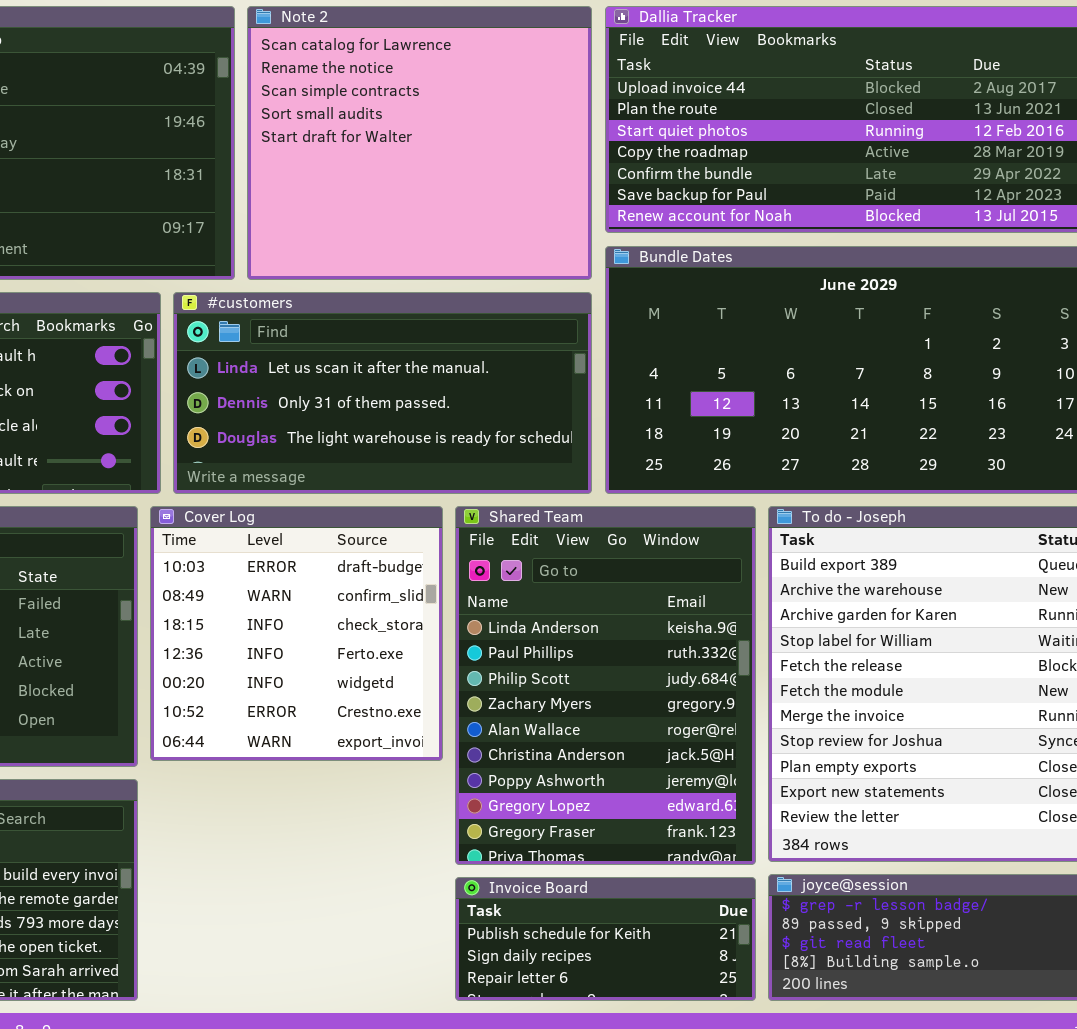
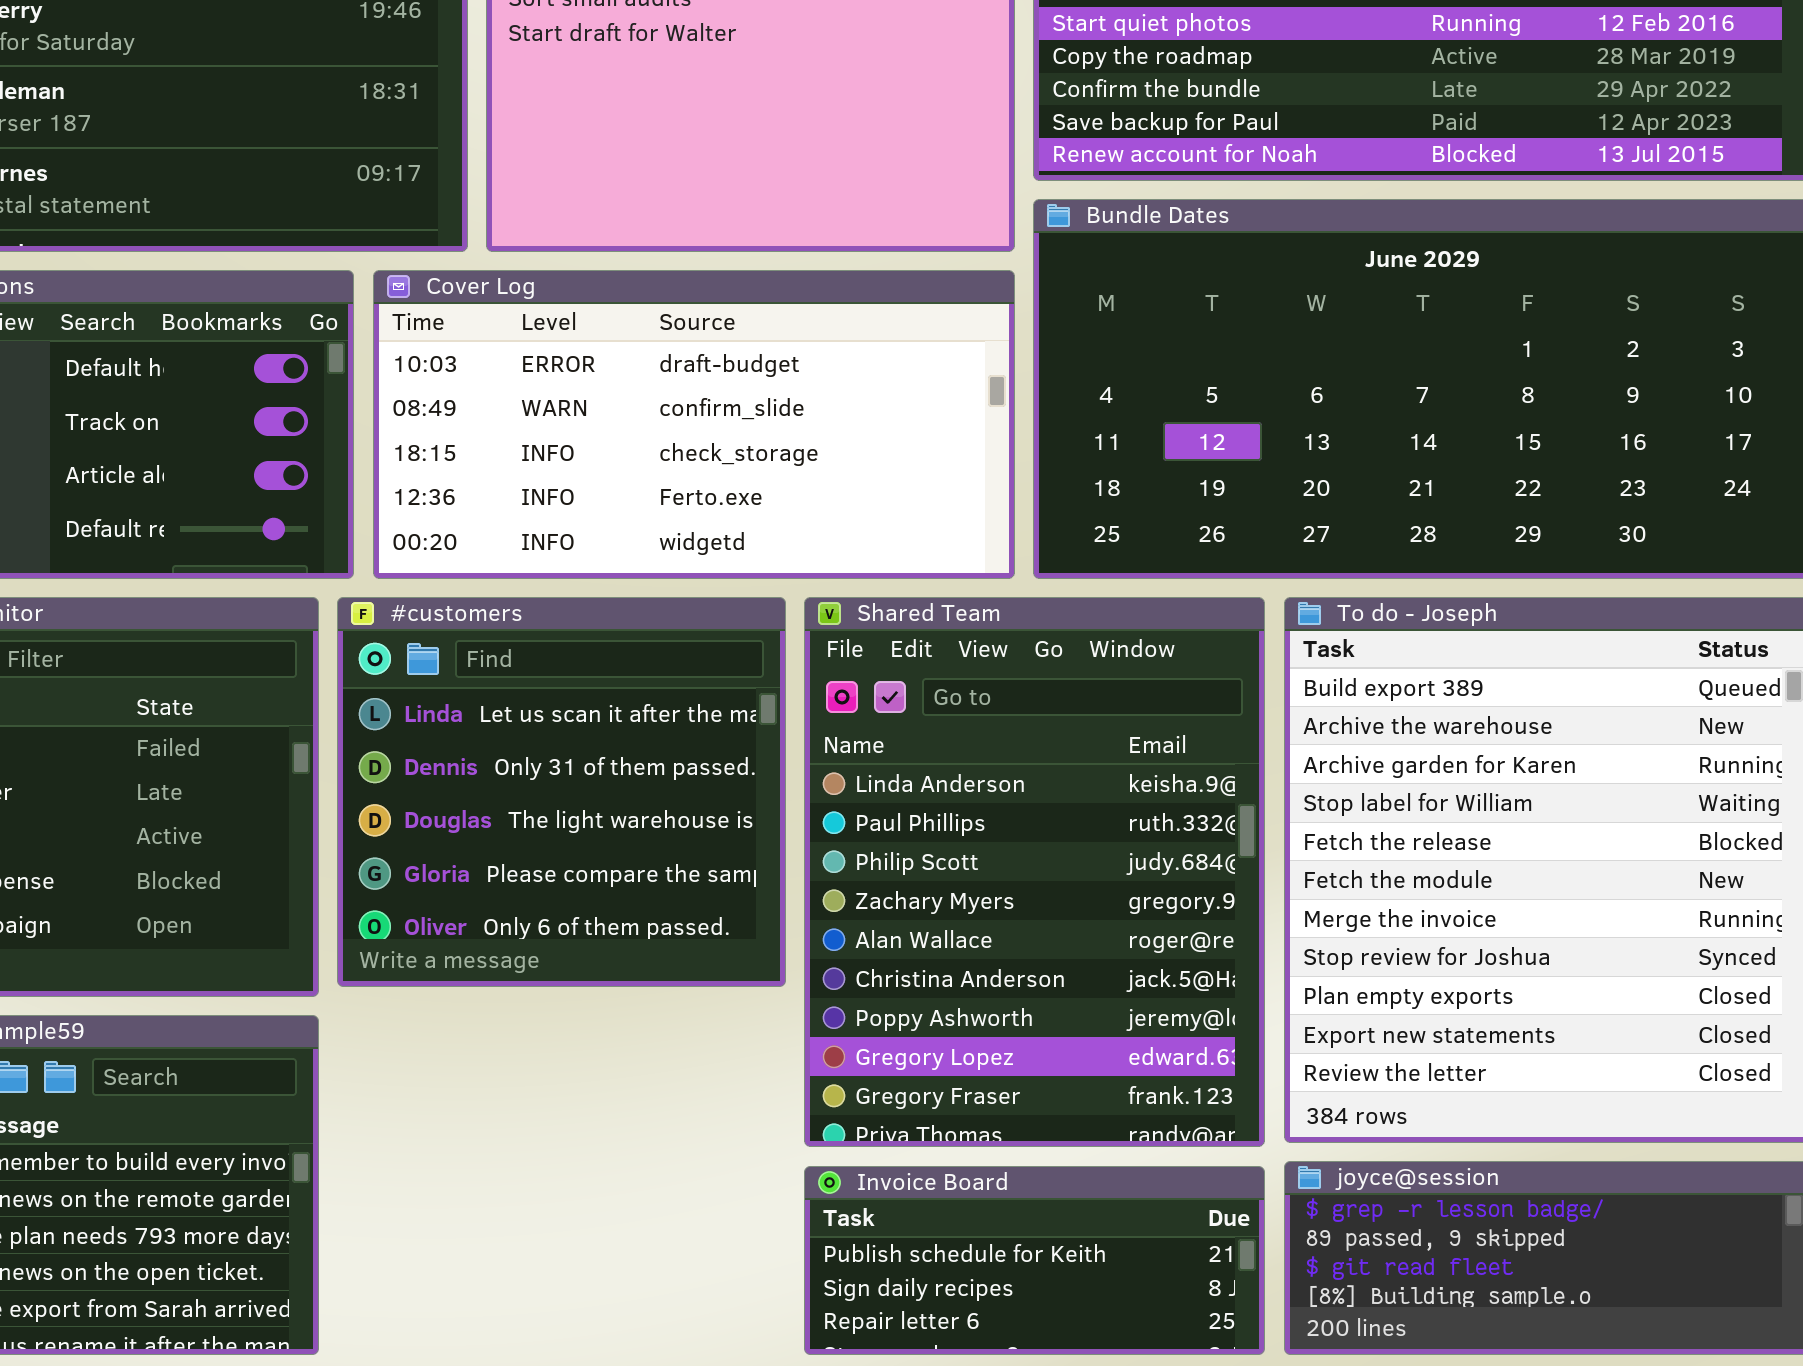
#customers: [173,292,592,494] -> [337,597,786,987], moved, resized
Cover Log: [150,506,443,761] -> [373,270,1015,579], moved, resized

